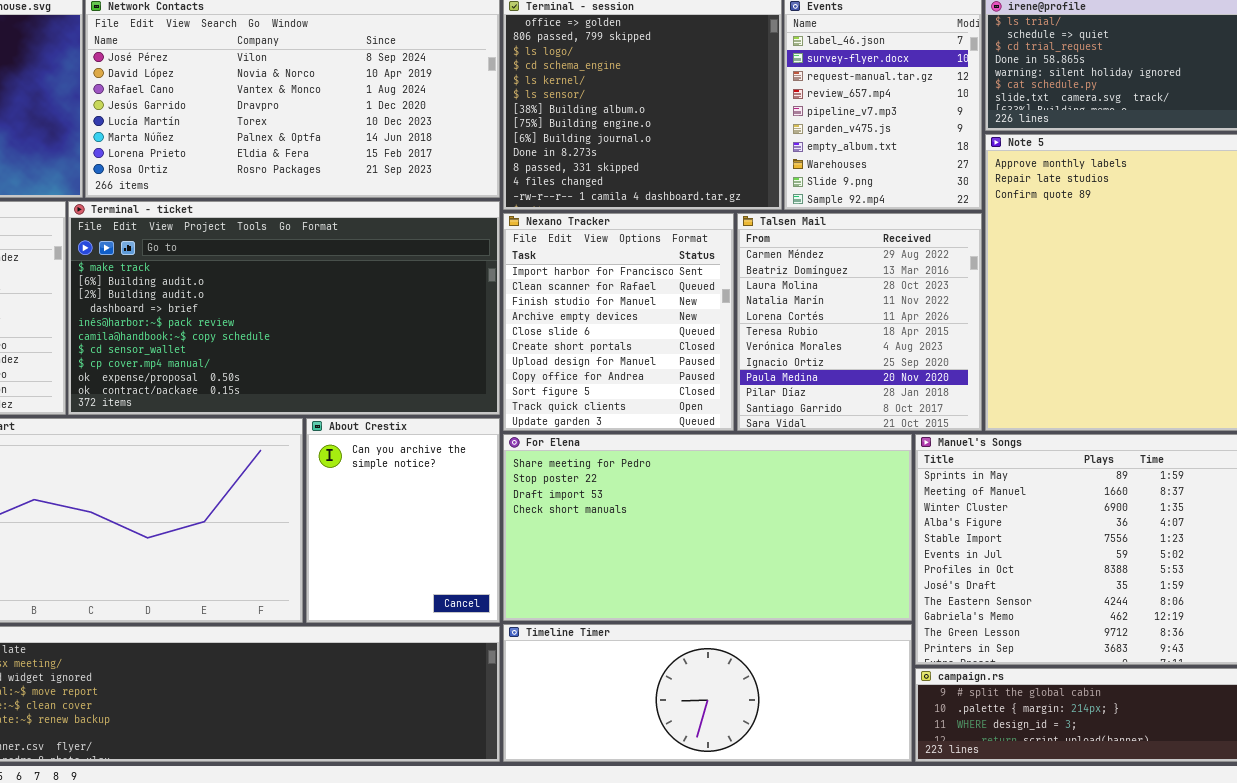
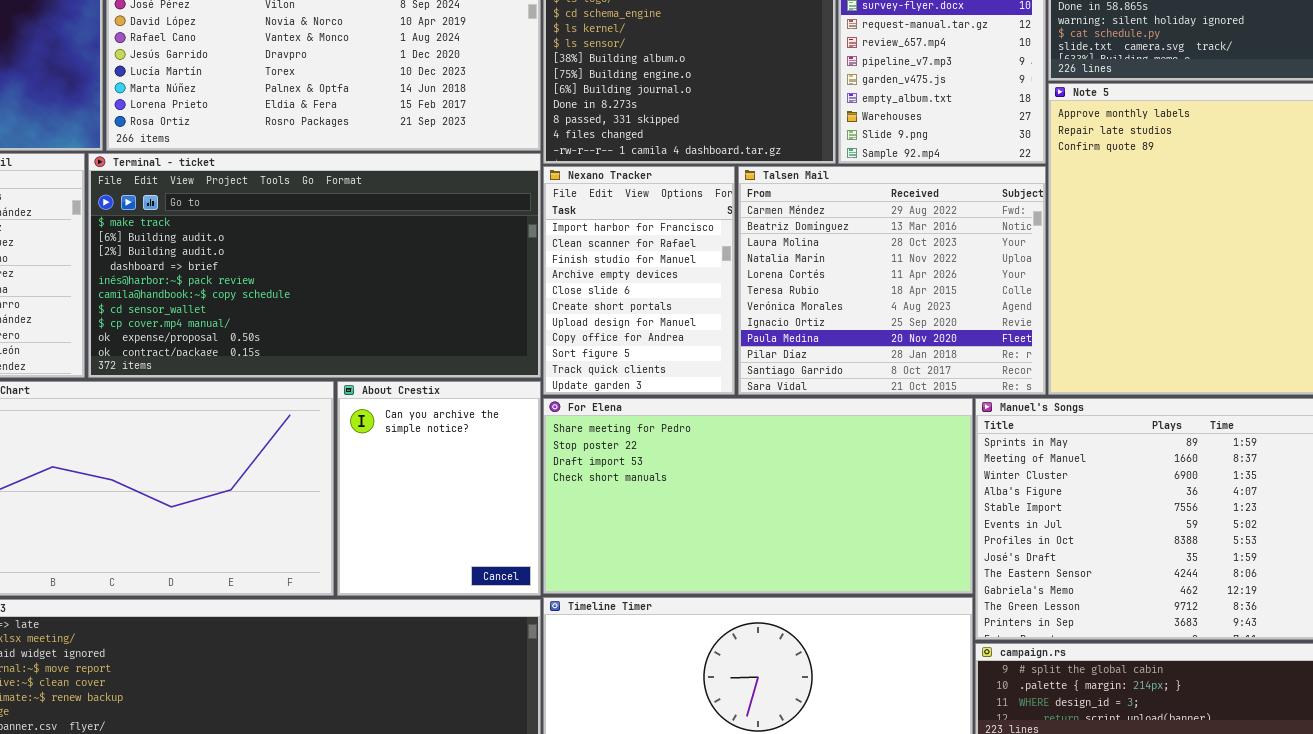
Nexano Tracker: [503,213,734,431] -> [543,166,735,395], resized
Talsen Mail: [737,213,982,431] -> [738,166,1046,395], resized

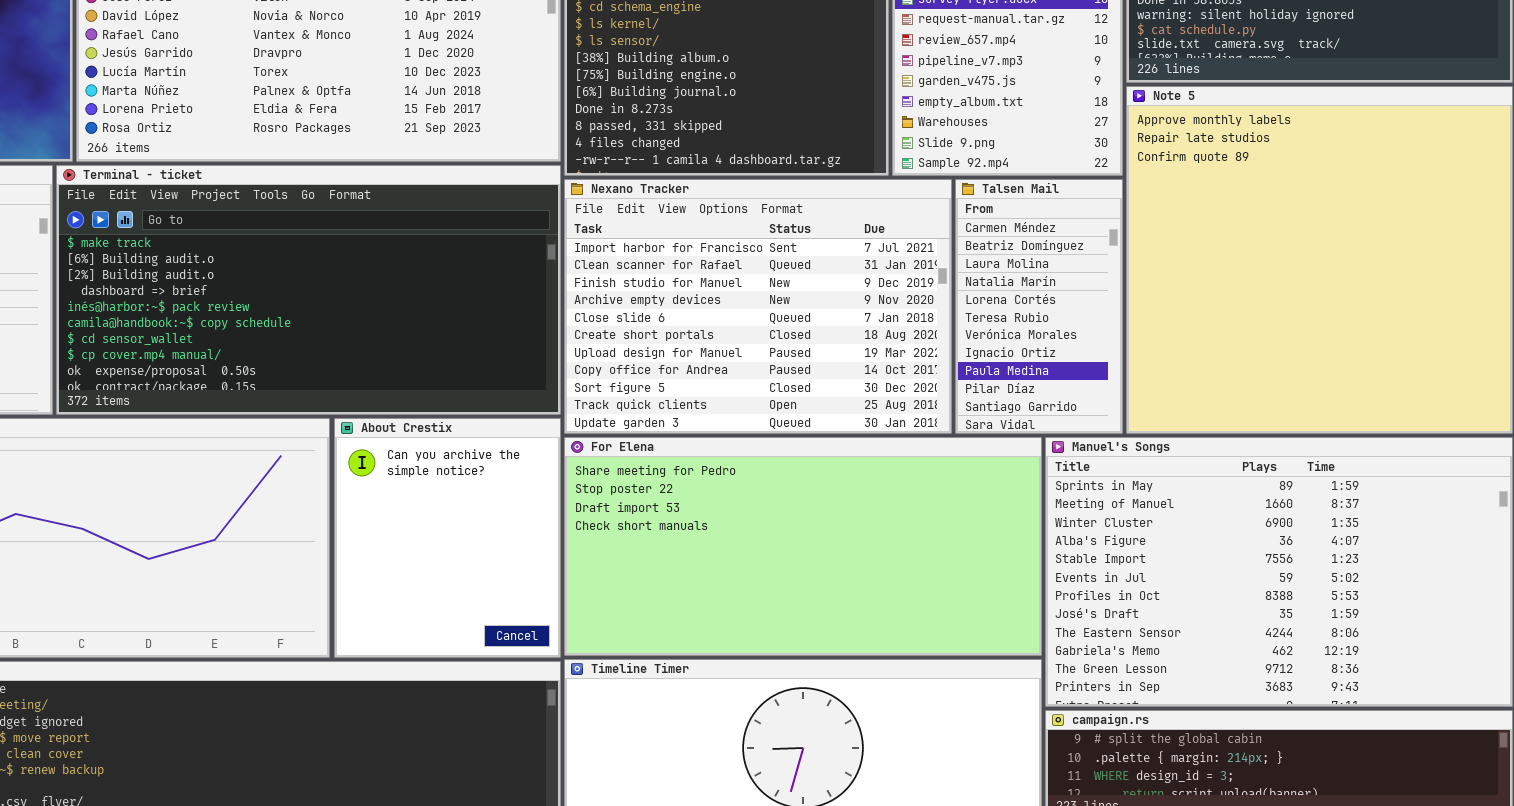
Nexano Tracker: [543,166,735,395] -> [564,179,952,434], resized
Talsen Mail: [738,166,1046,395] -> [955,179,1123,434], resized

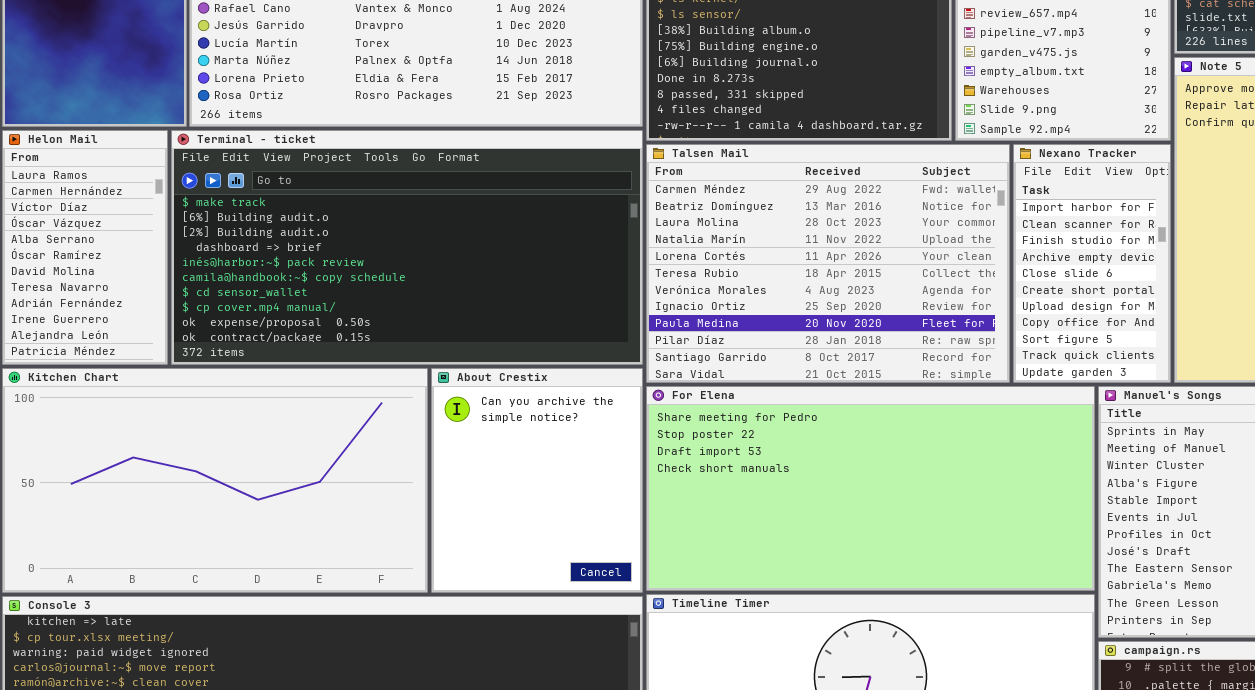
Nexano Tracker: [564,179,952,434] -> [1013,144,1171,383], moved, resized
Talsen Mail: [955,179,1123,434] -> [646,144,1010,383], moved, resized

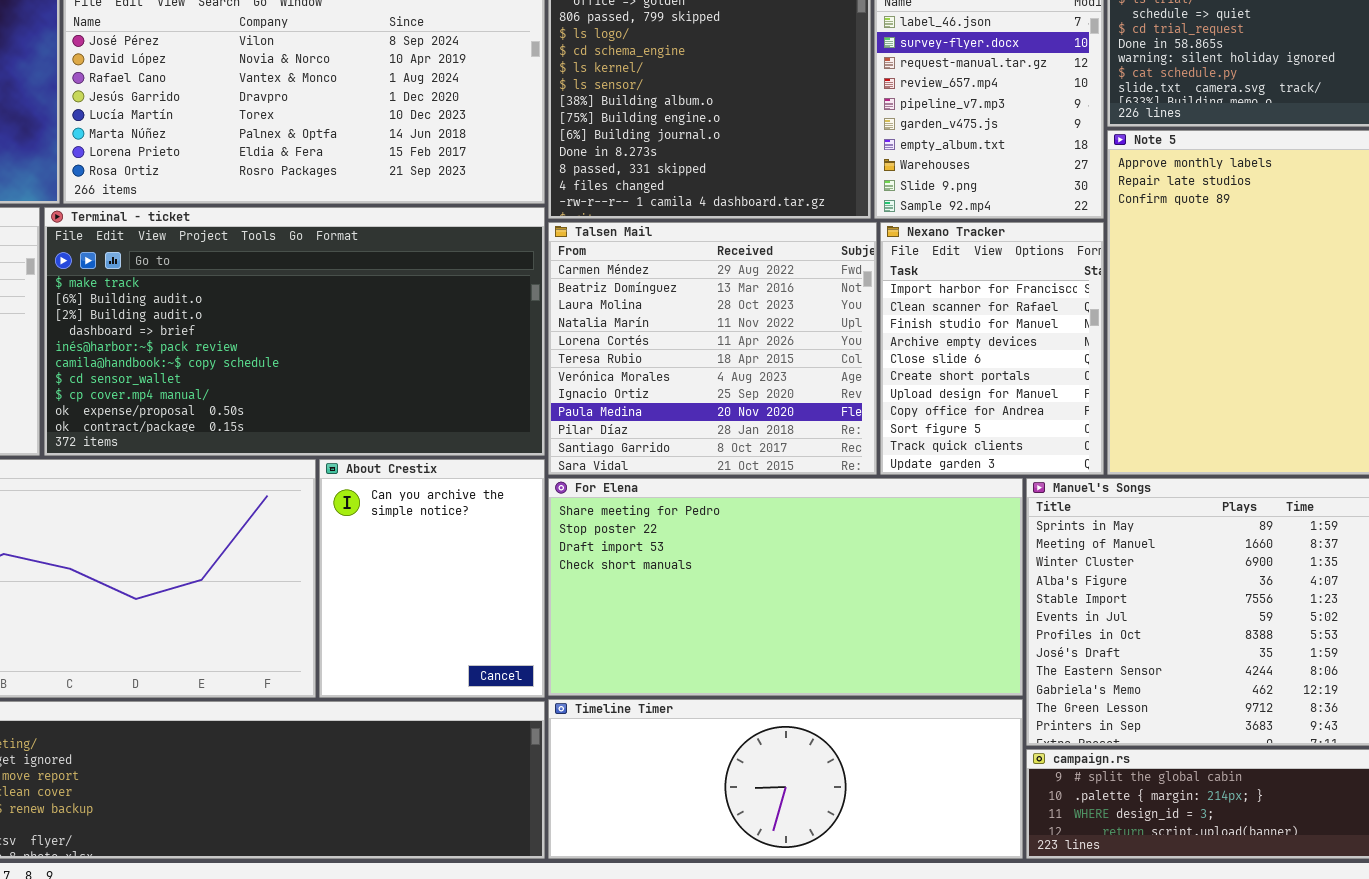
Talsen Mail: [646,144,1010,383] -> [548,222,877,475], resized
Nexano Tracker: [1013,144,1171,383] -> [880,222,1104,475], resized

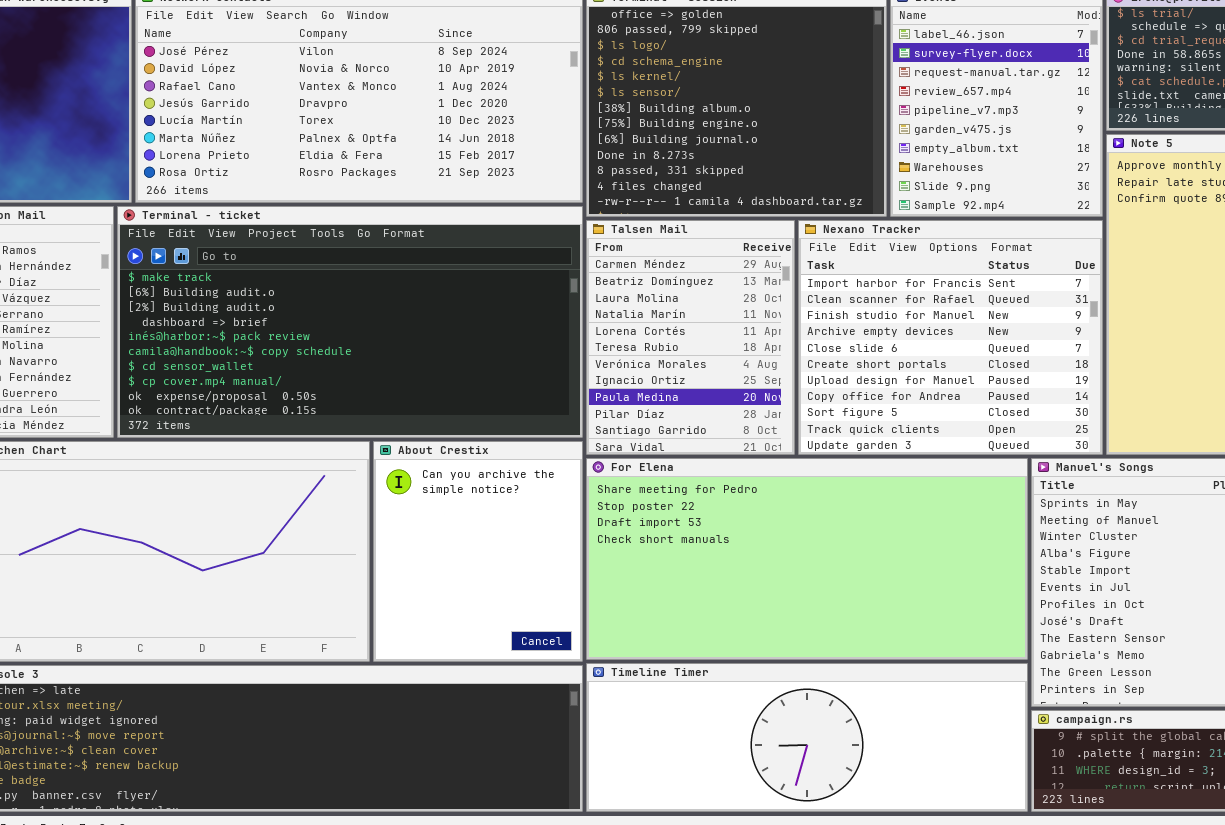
Talsen Mail: [548,222,877,475] -> [586,220,795,455], resized
Nexano Tracker: [880,222,1104,475] -> [798,220,1103,455], resized

